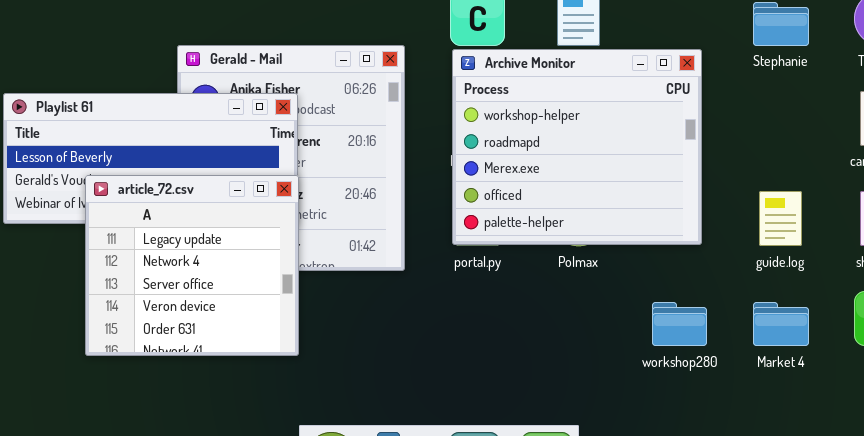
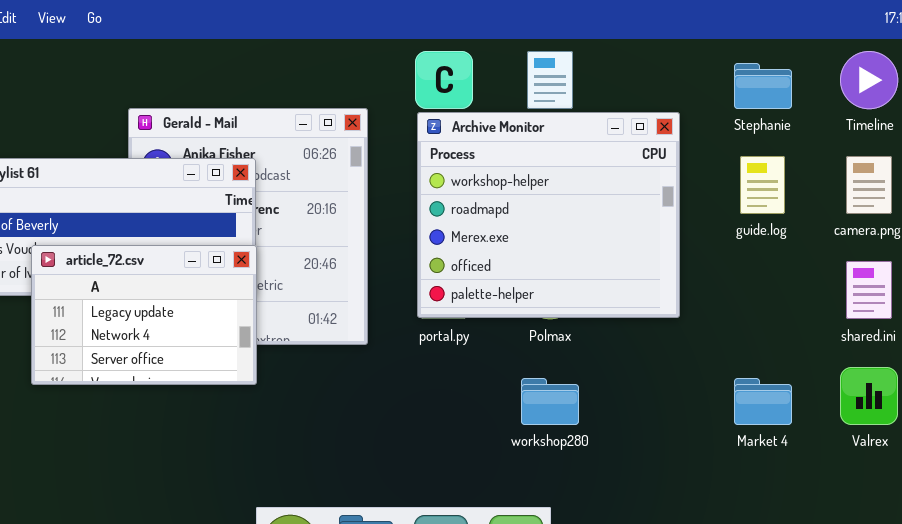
article_72.csv: [85,175,299,356] -> [31,245,257,385], resized
guide.log: [759,191,802,246] -> [740,156,785,214], moved
workshop280: [652,302,707,346] -> [521,378,579,425], moved

